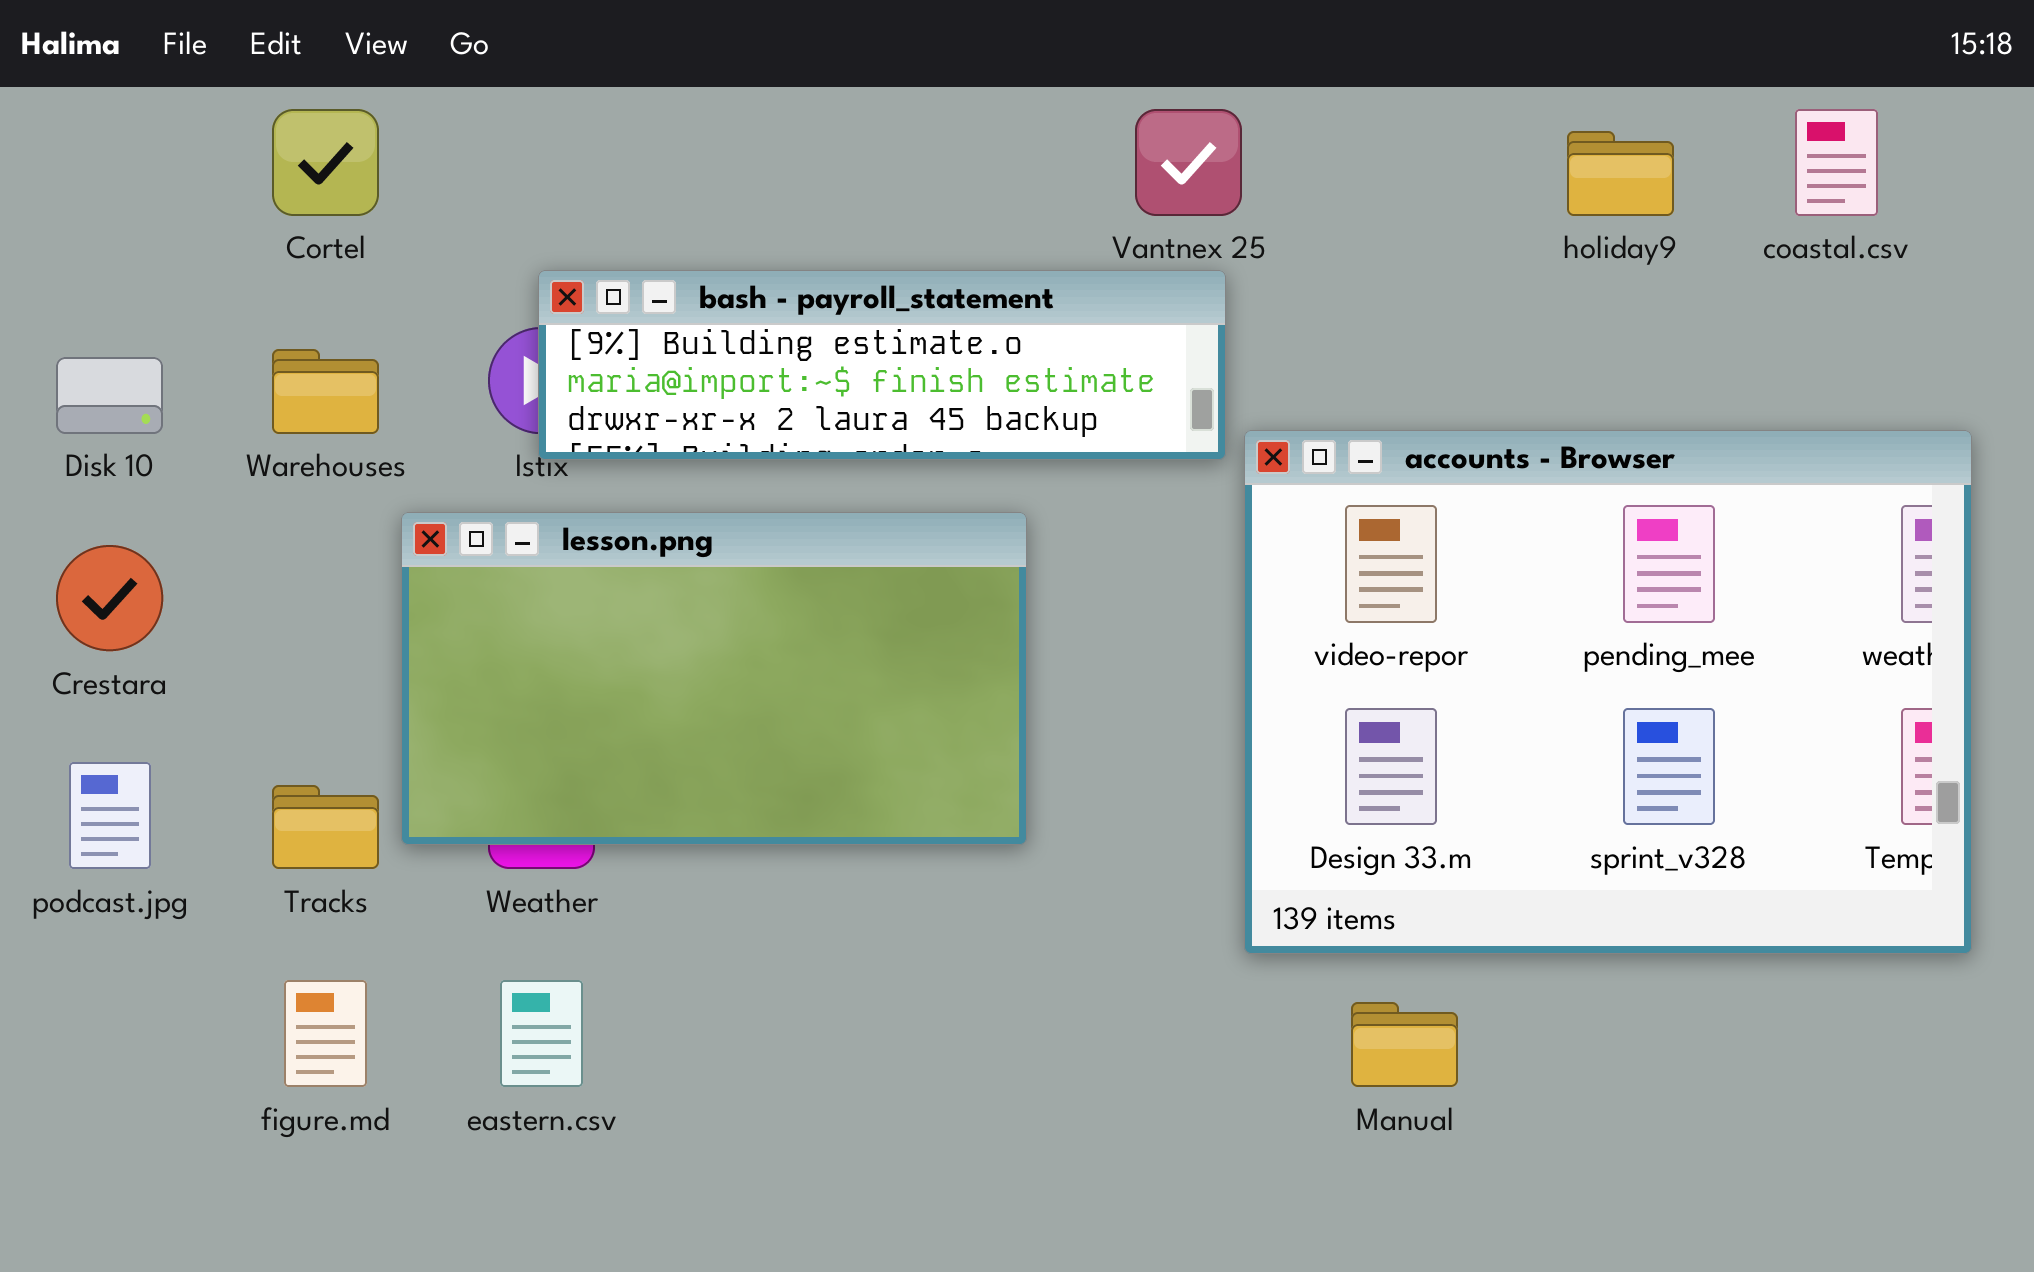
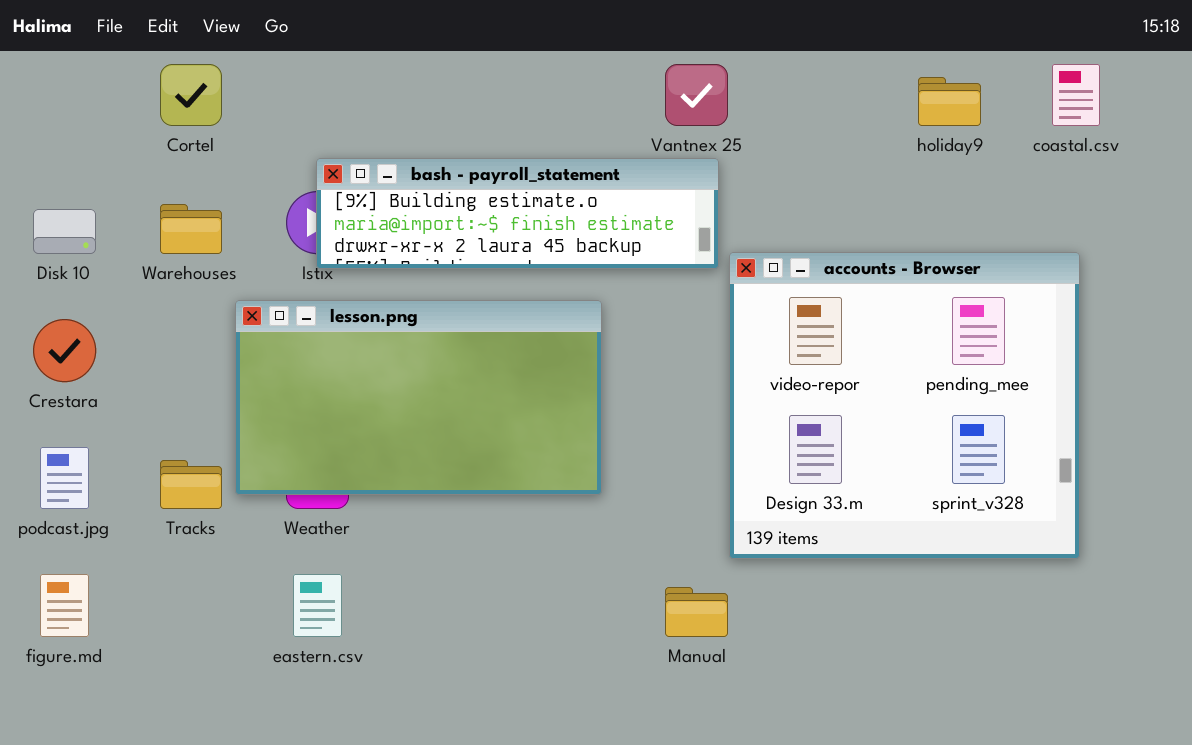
accounts - Browser: [1244,430,1972,954] -> [729,252,1080,559], resized
figure.md: [284,980,367,1087] -> [40,574,89,637], moved
Manual: [1351,1002,1458,1087] -> [665,587,728,637], moved

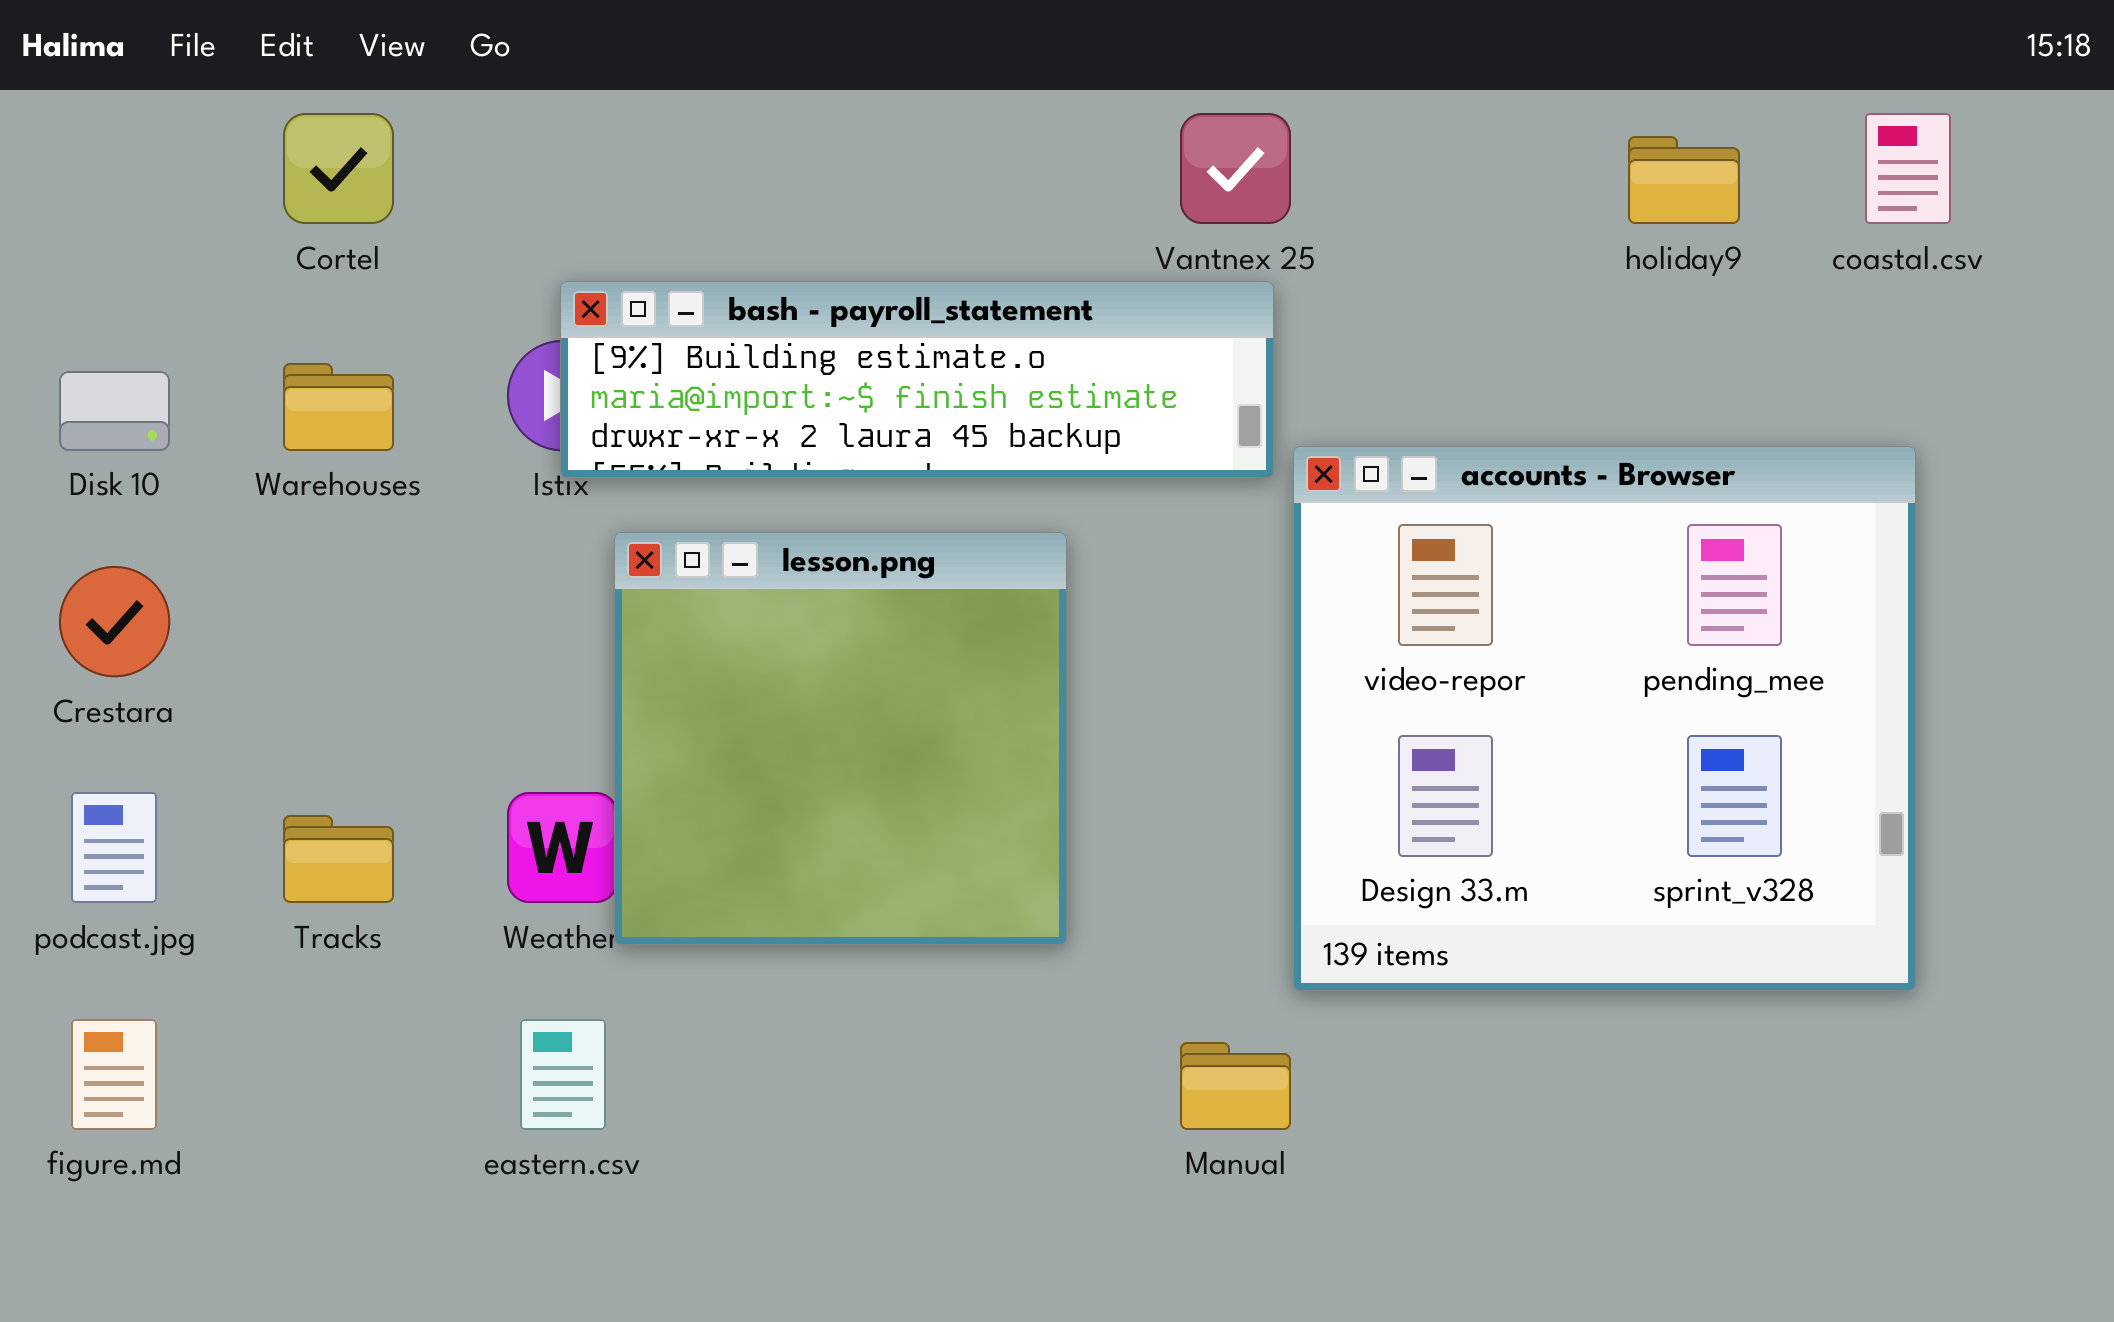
lesson.png: [235,300,602,495] -> [614,532,1067,945], resized

